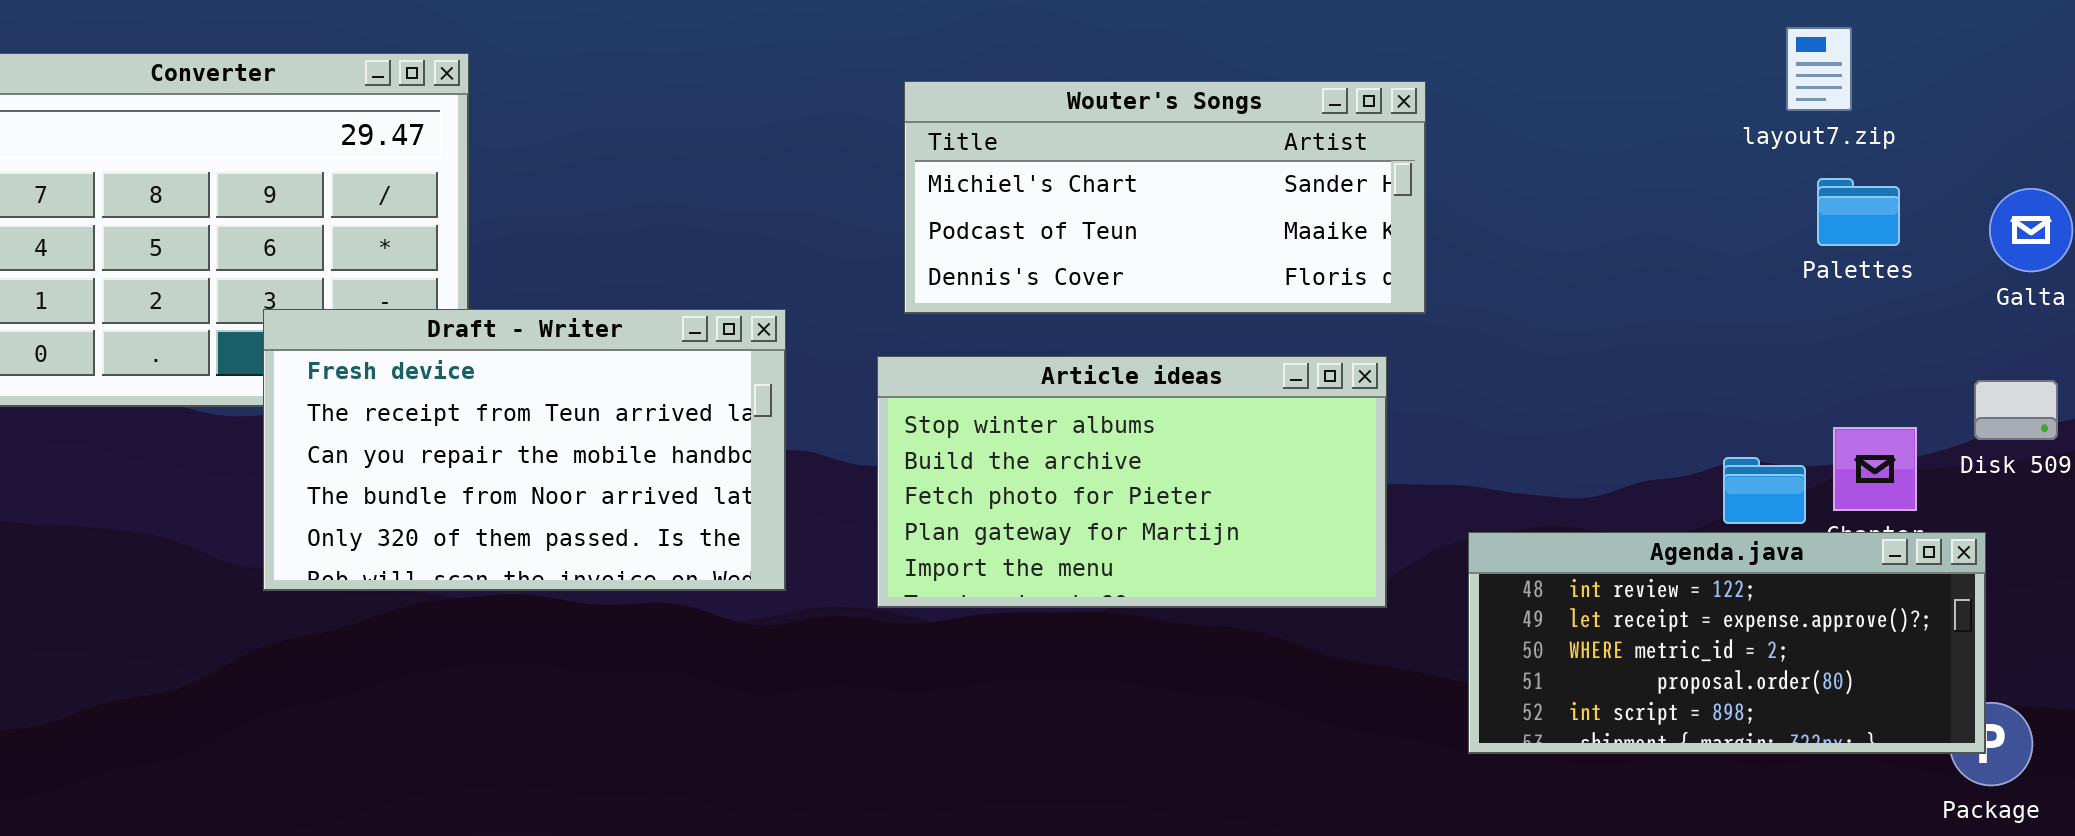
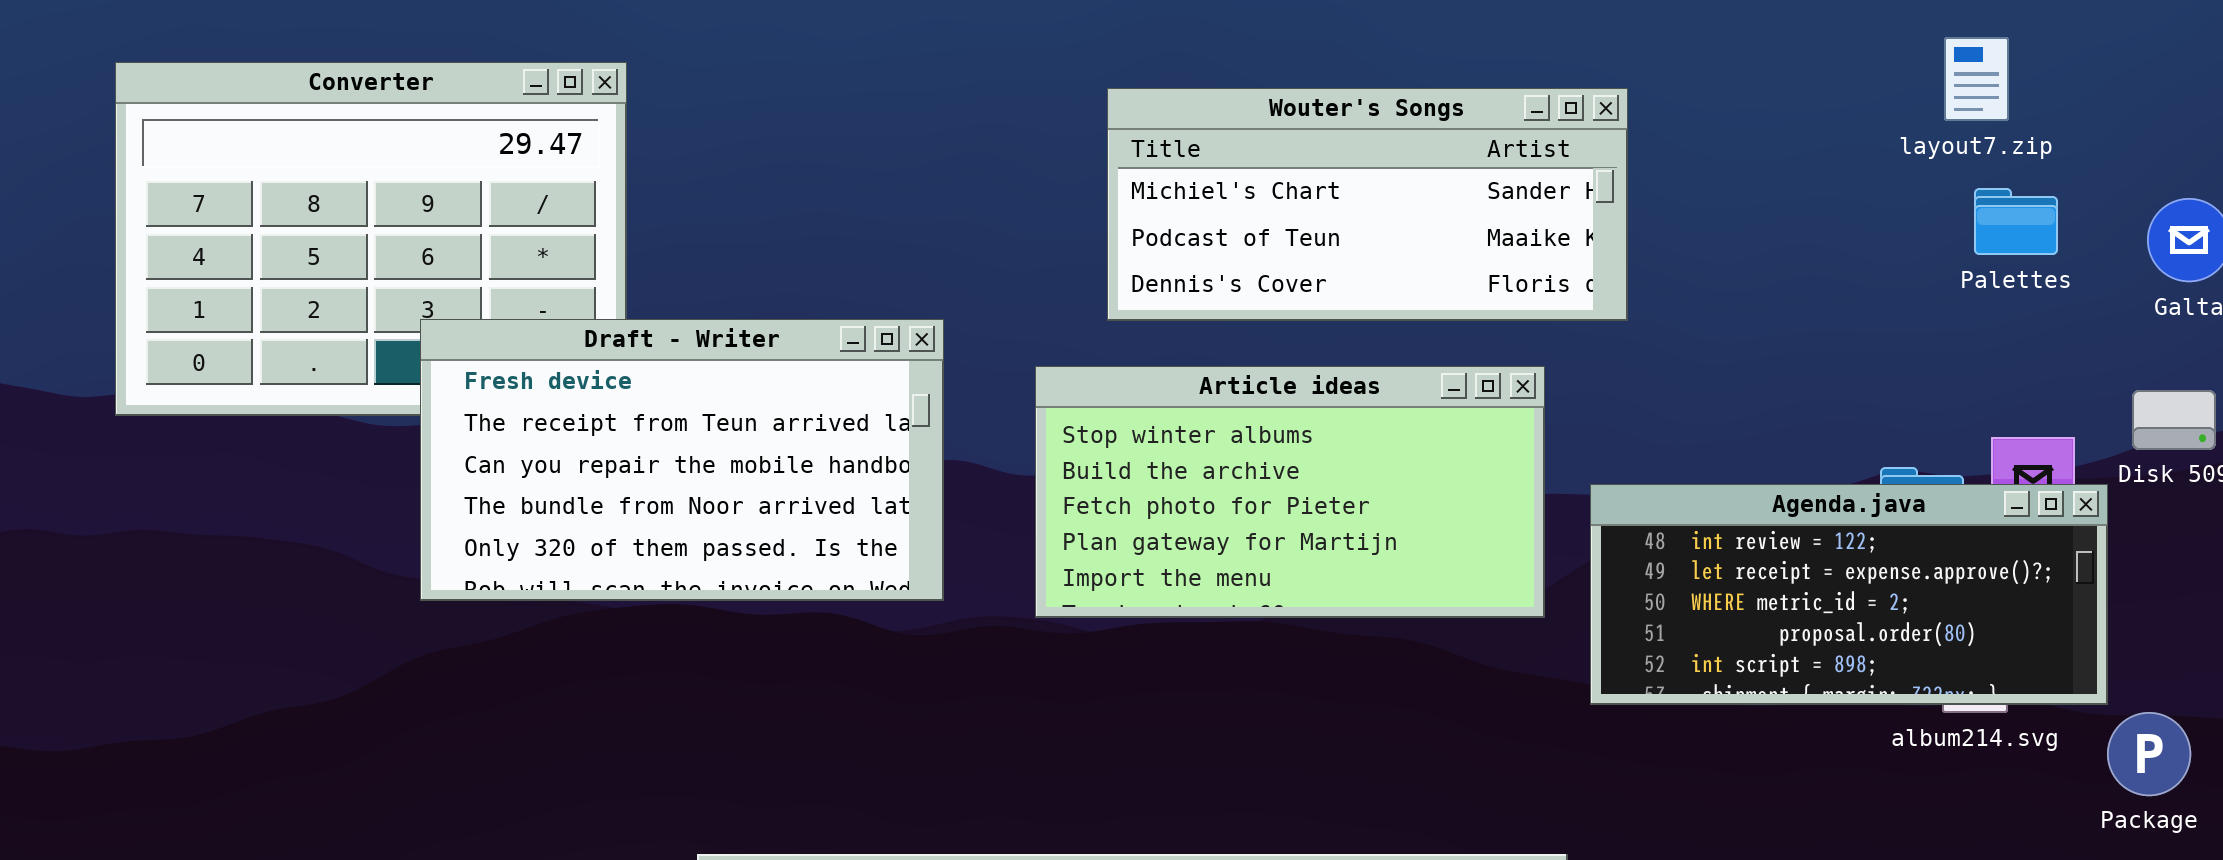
Wouter's Songs: [904,81,1426,314] -> [1107,88,1628,321], moved
Agenda.java: [1468,532,1986,754] -> [1590,484,2108,705], moved

